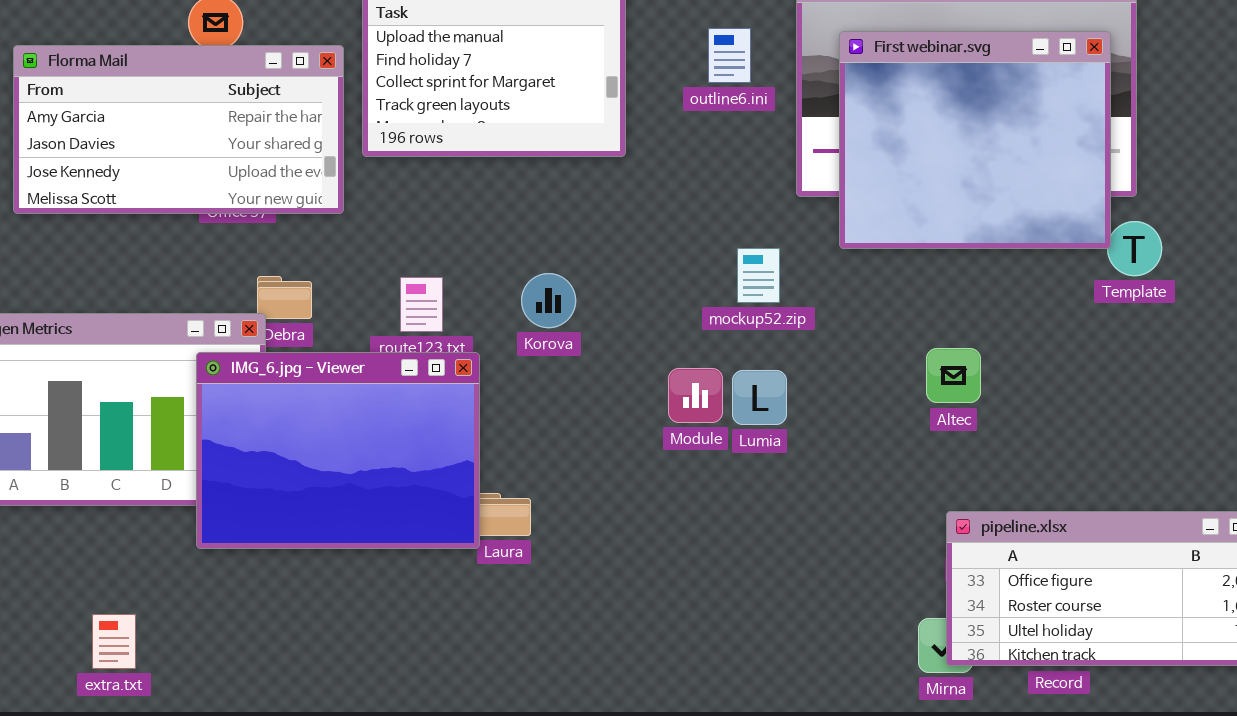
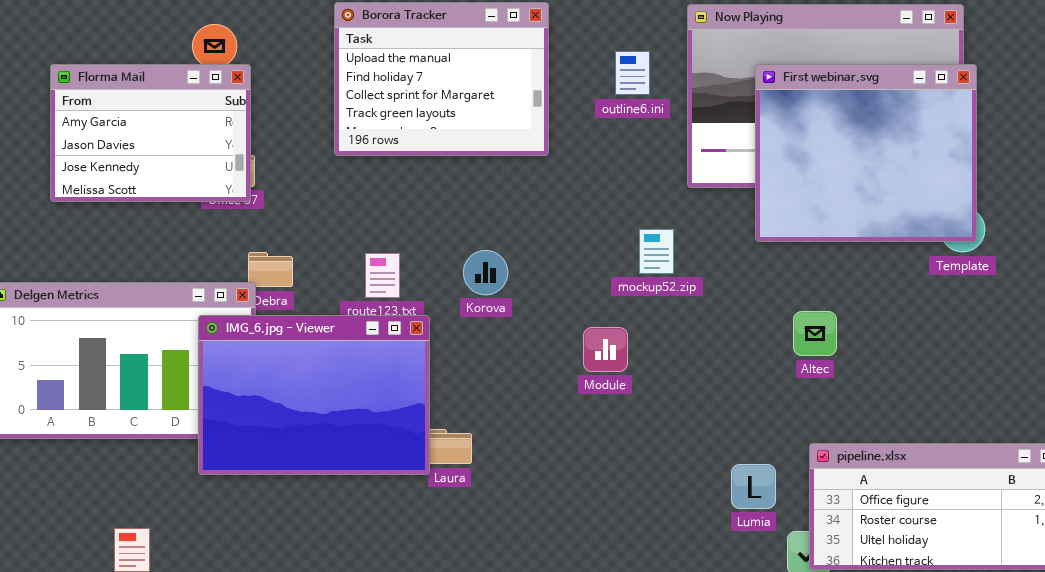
First webinar.svg: [839,31,1111,249] -> [755,64,977,242], moved
Florma Mail: [13,45,344,214] -> [50,64,251,202], resized
Lumia: [732,370,787,425] -> [731,464,776,509], moved

